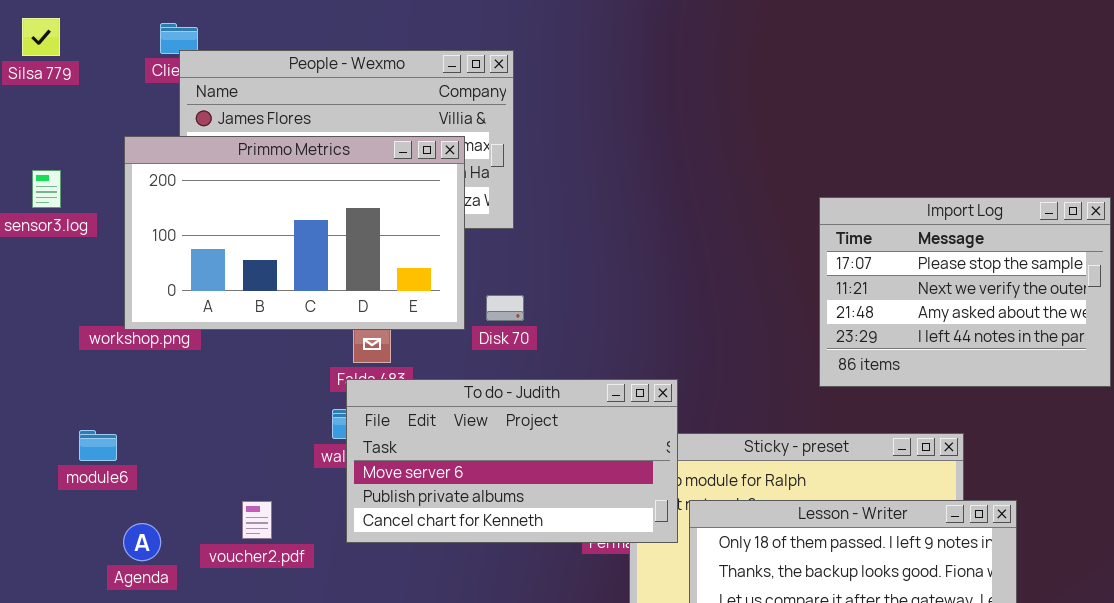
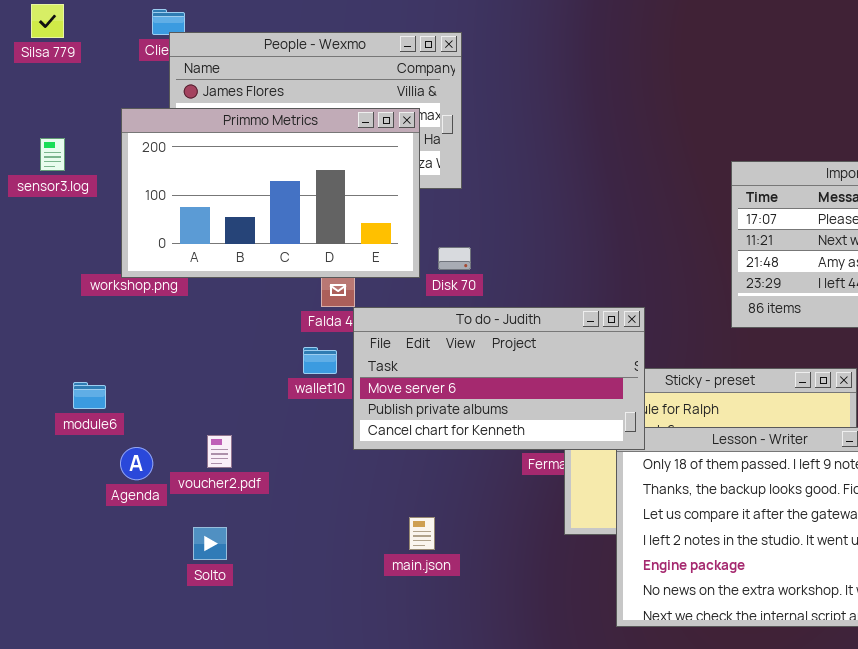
To do - Judith: [346,379,678,543] -> [353,307,645,450], moved
module6: [79,430,117,461] -> [73,382,106,409], moved
voucher2.pdf: [242,501,272,539] -> [207,435,232,468], moved

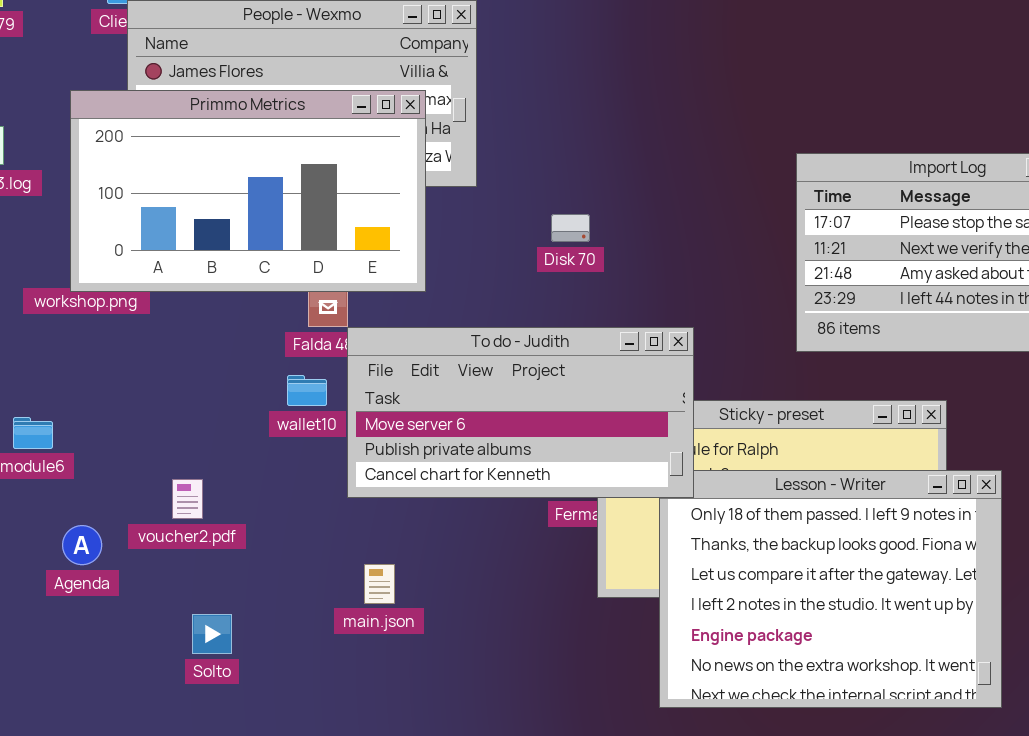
Disk 70: [438,247,471,270] -> [551,214,590,242], moved
Agenda: [120,447,153,480] -> [62,525,102,565], moved
main.json: [409,517,435,550] -> [364,564,395,604], moved
Solto: [193,527,227,560] -> [192,614,232,654], moved

